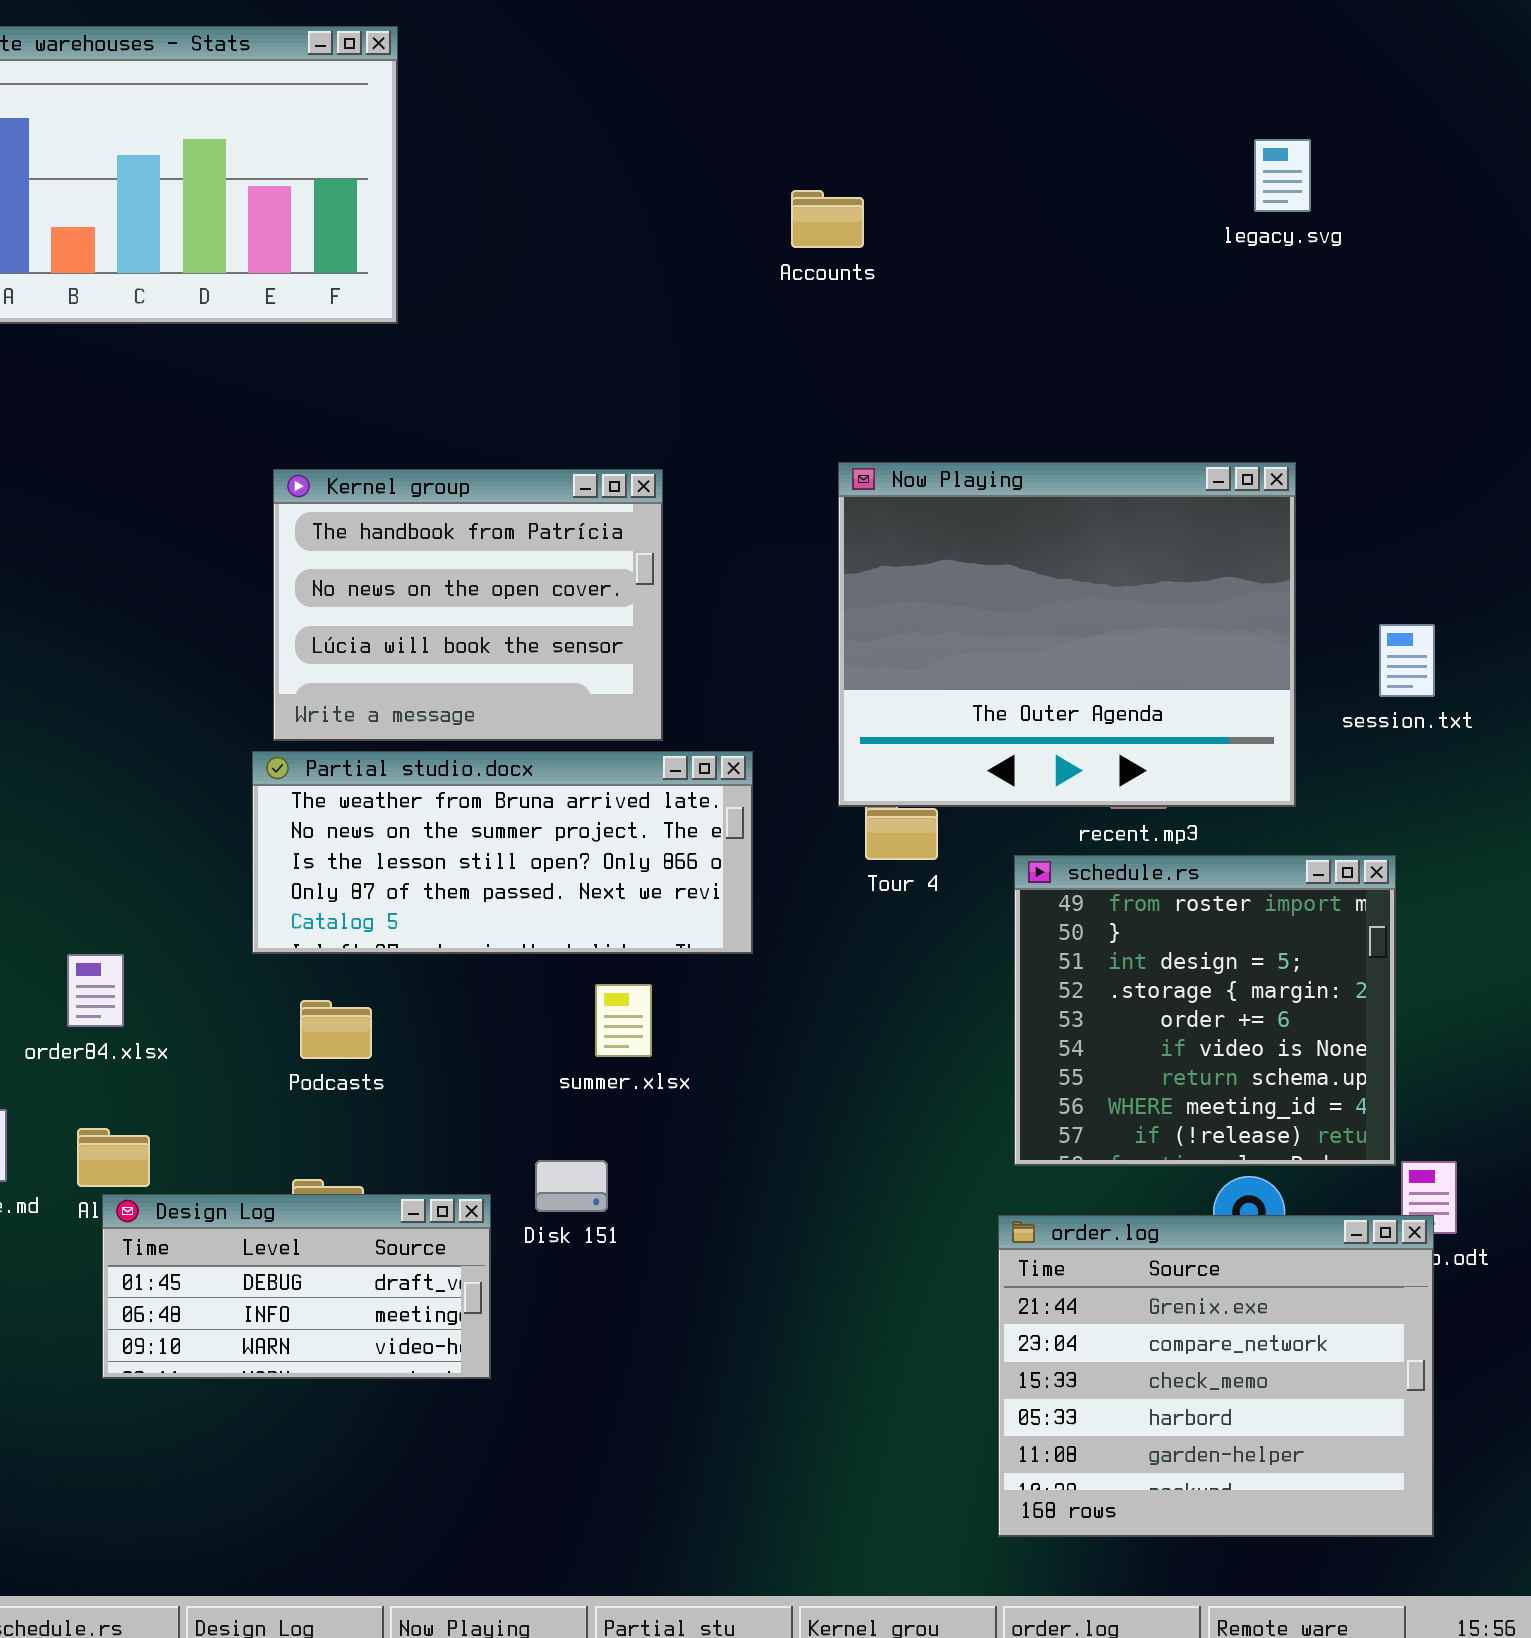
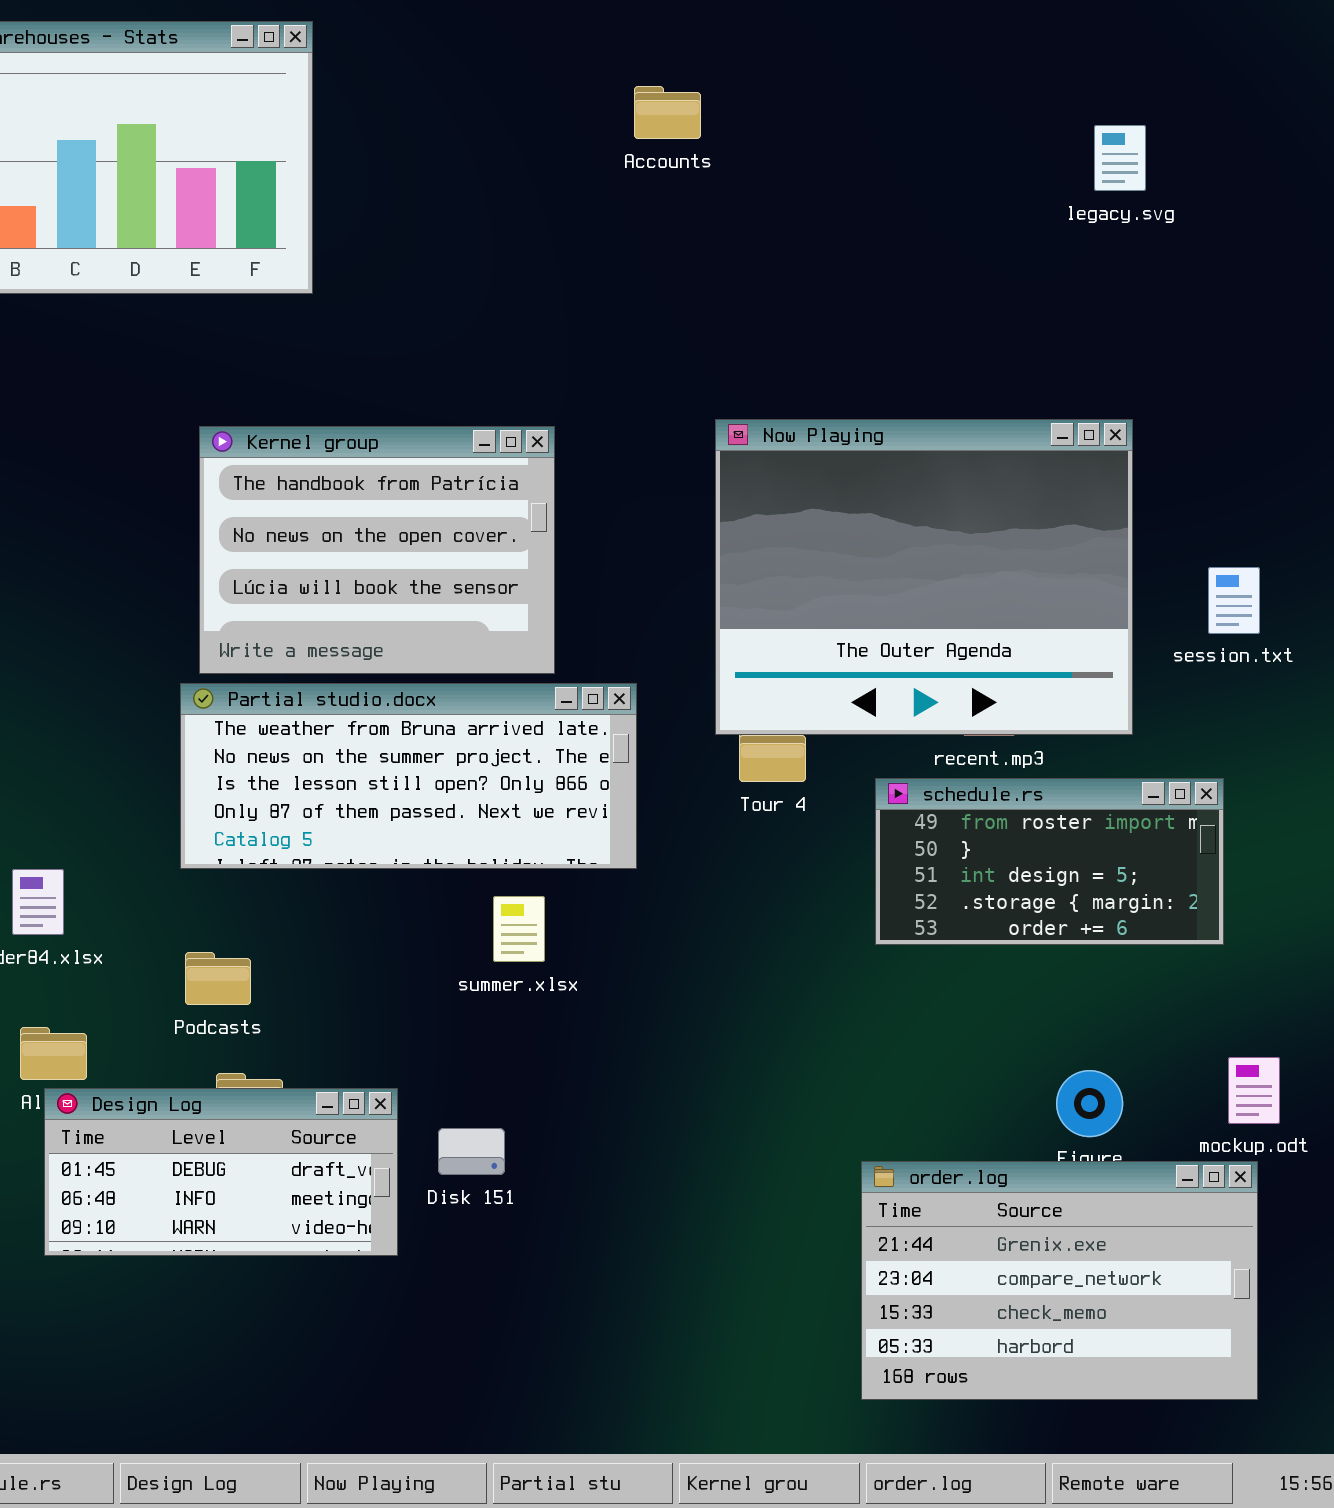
Accounts: [791,190,864,248] -> [634,86,701,139], moved
schedule.rs: [1014,855,1396,1166] -> [875,778,1224,945], resized
Podcasts: [300,1000,372,1059] -> [185,952,251,1005], moved
Disk 151: [535,1160,608,1212] -> [438,1128,505,1175], moved
order.log: [998,1215,1434,1537] -> [861,1161,1258,1400], resized

